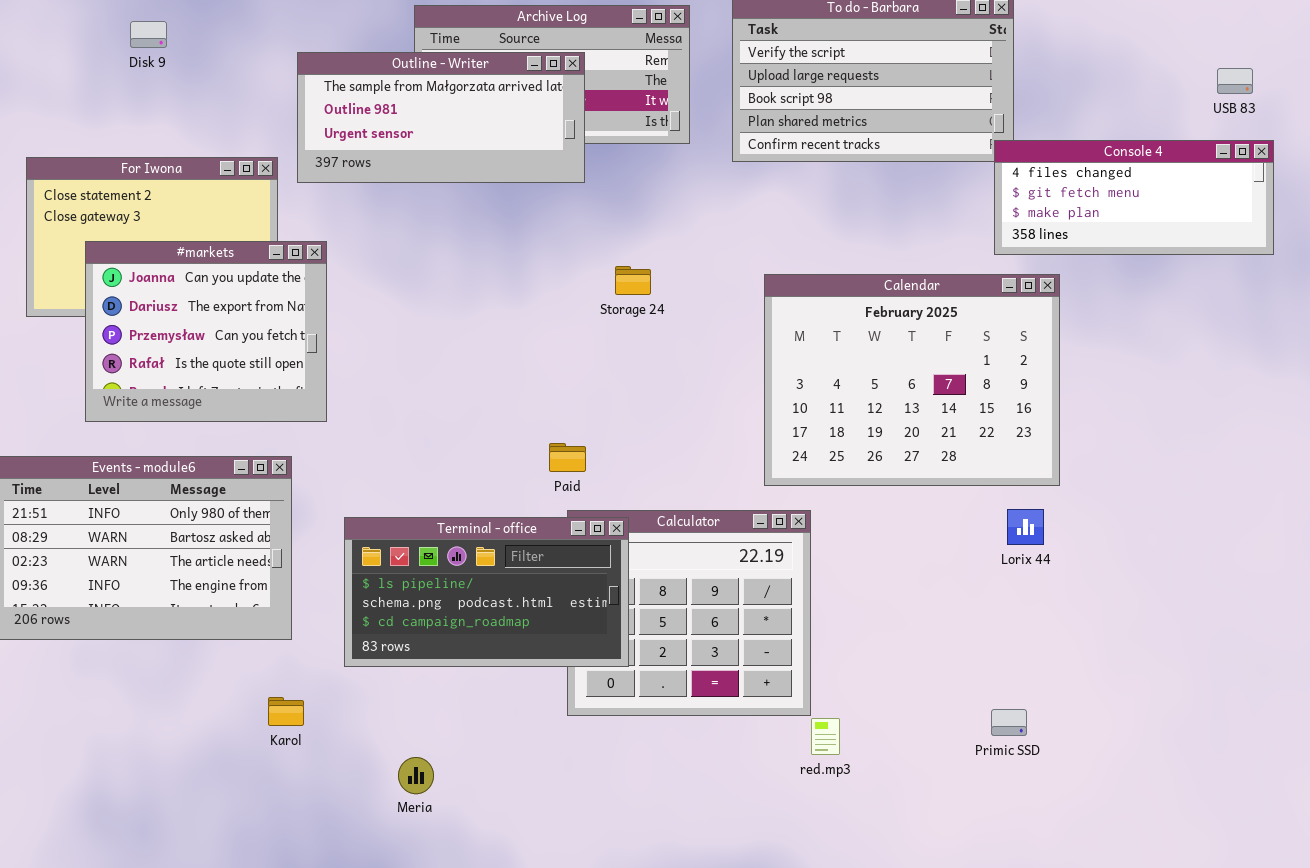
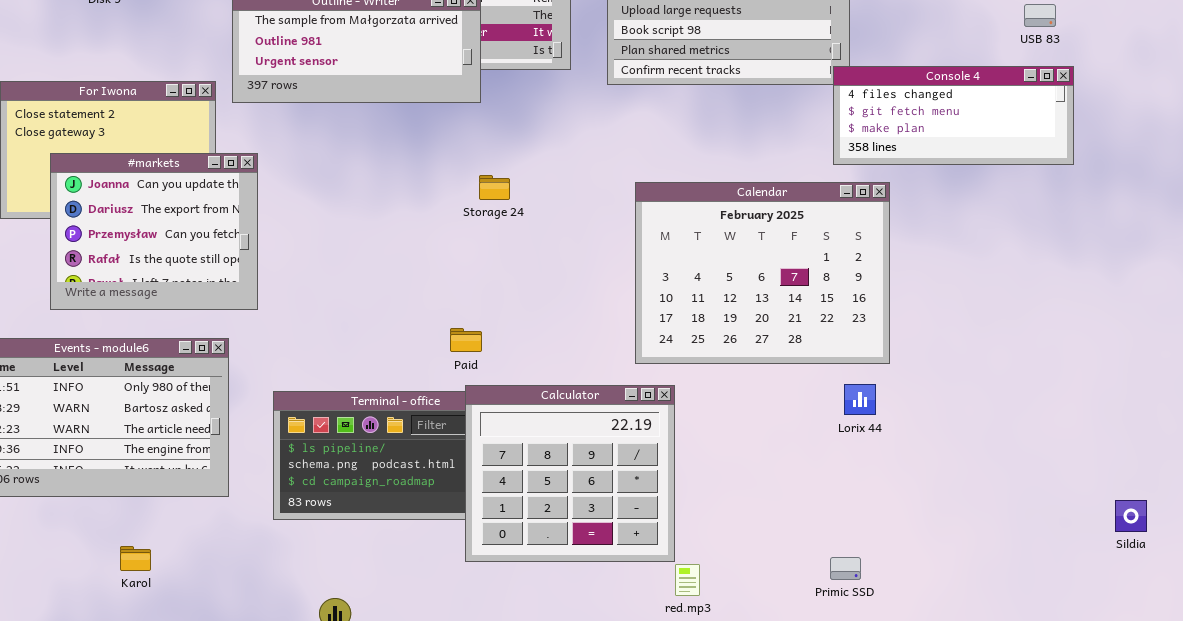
Storage 24: [615,266,651,295] -> [479,175,510,200], moved
Calculator: [567,510,811,716] -> [465,385,675,562], raised
Karol: [268,697,304,726] -> [120,546,151,571], moved

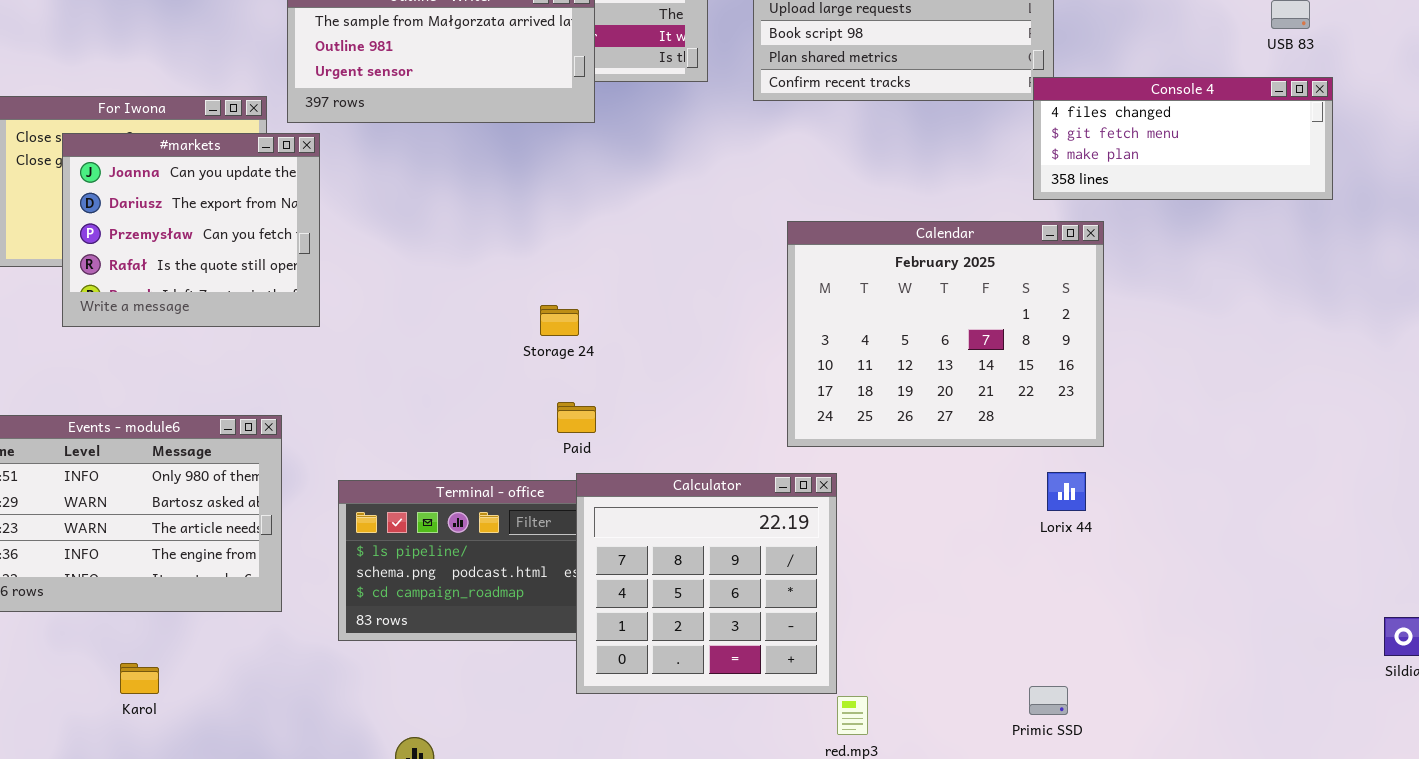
#markets: [50,153,258,310] -> [62,133,320,327], moved
Storage 24: [479,175,510,200] -> [540,305,579,336], moved
Karol: [120,546,151,571] -> [120,663,159,694], moved

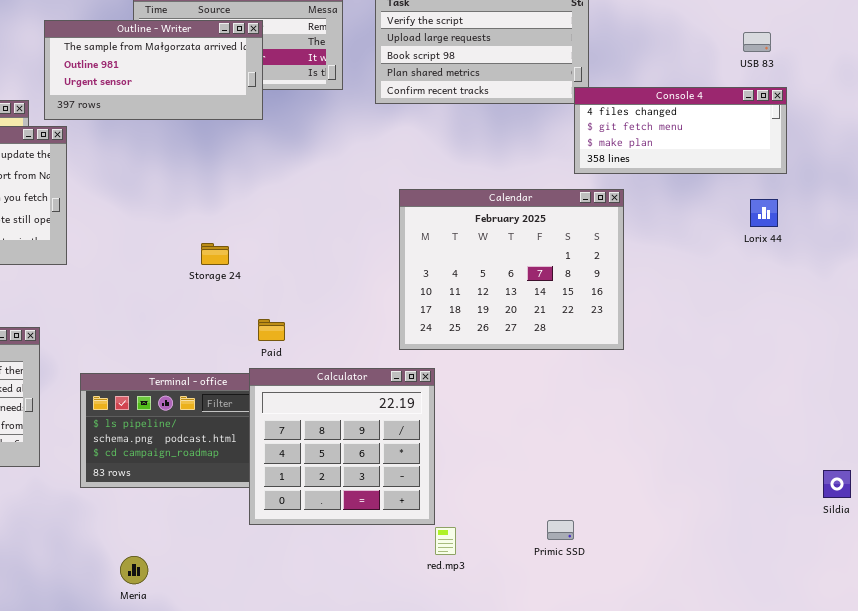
Storage 24: [540,305,579,336] -> [201,243,229,265], moved
Paid: [557,402,596,433] -> [258,319,285,341], moved
Lorix 44: [1047,472,1086,511] -> [750,199,778,227], moved
Primic SSD: [1029,686,1068,715] -> [547,520,574,540], moved

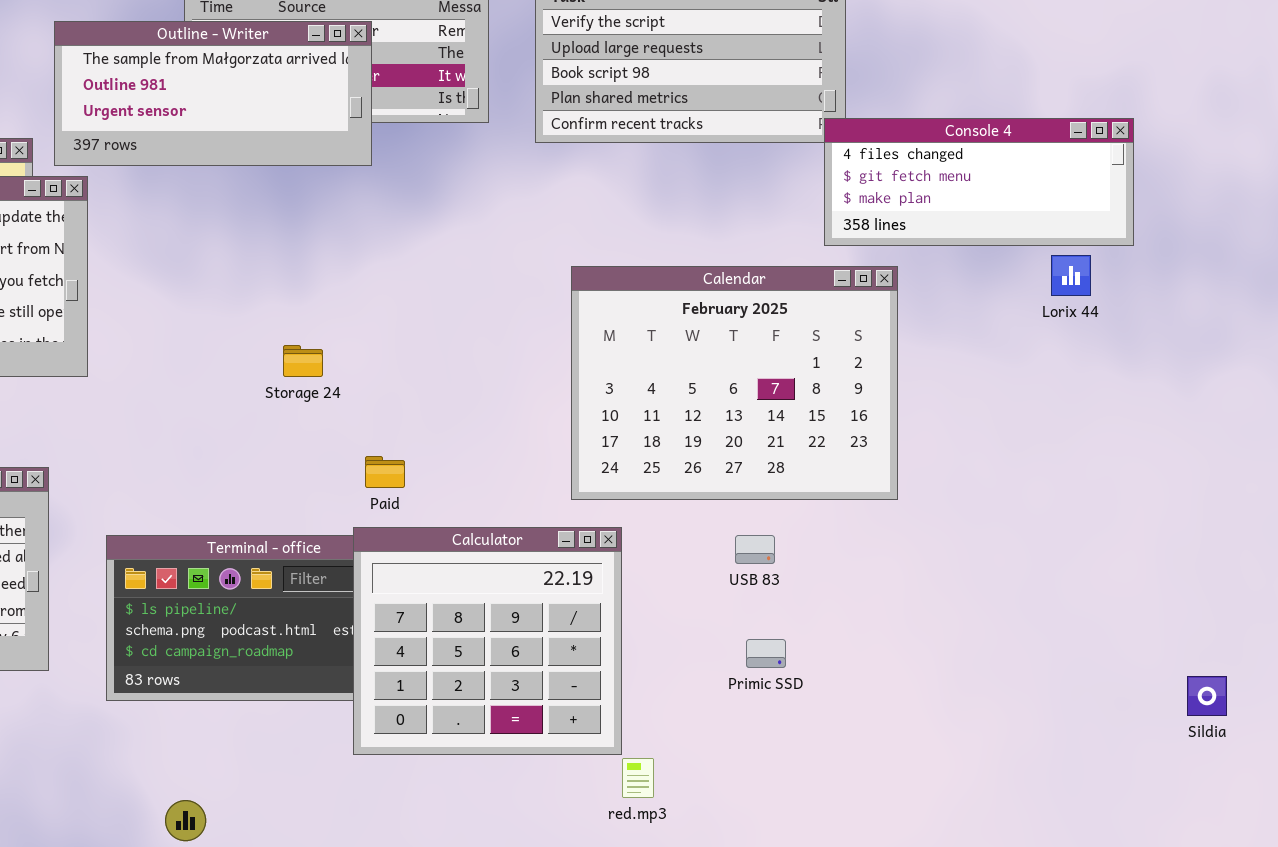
USB 83: [743,32,771,52] -> [735,535,775,564], moved
Lorix 44: [750,199,778,227] -> [1051,255,1091,296], moved
Primic SSD: [547,520,574,540] -> [746,639,786,668], moved

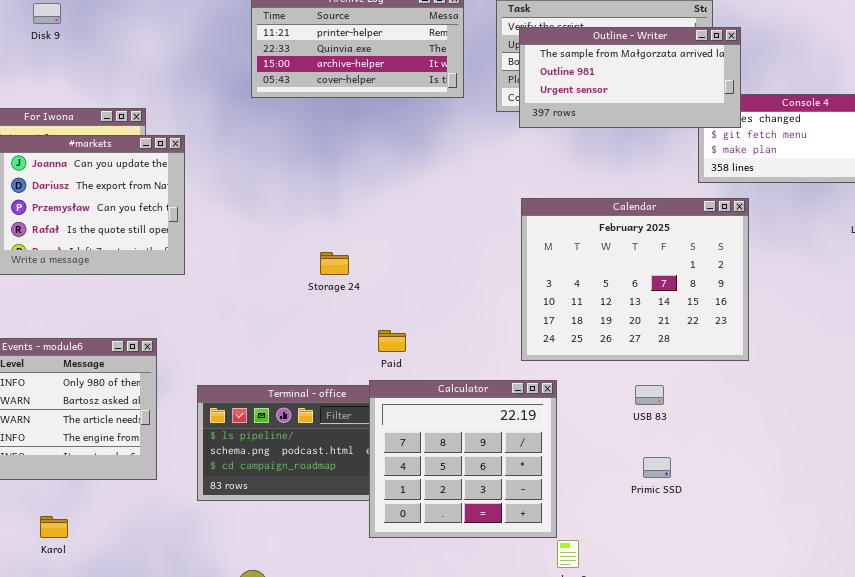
Outline - Writer: [54,21,372,166] -> [519,27,741,128], moved

